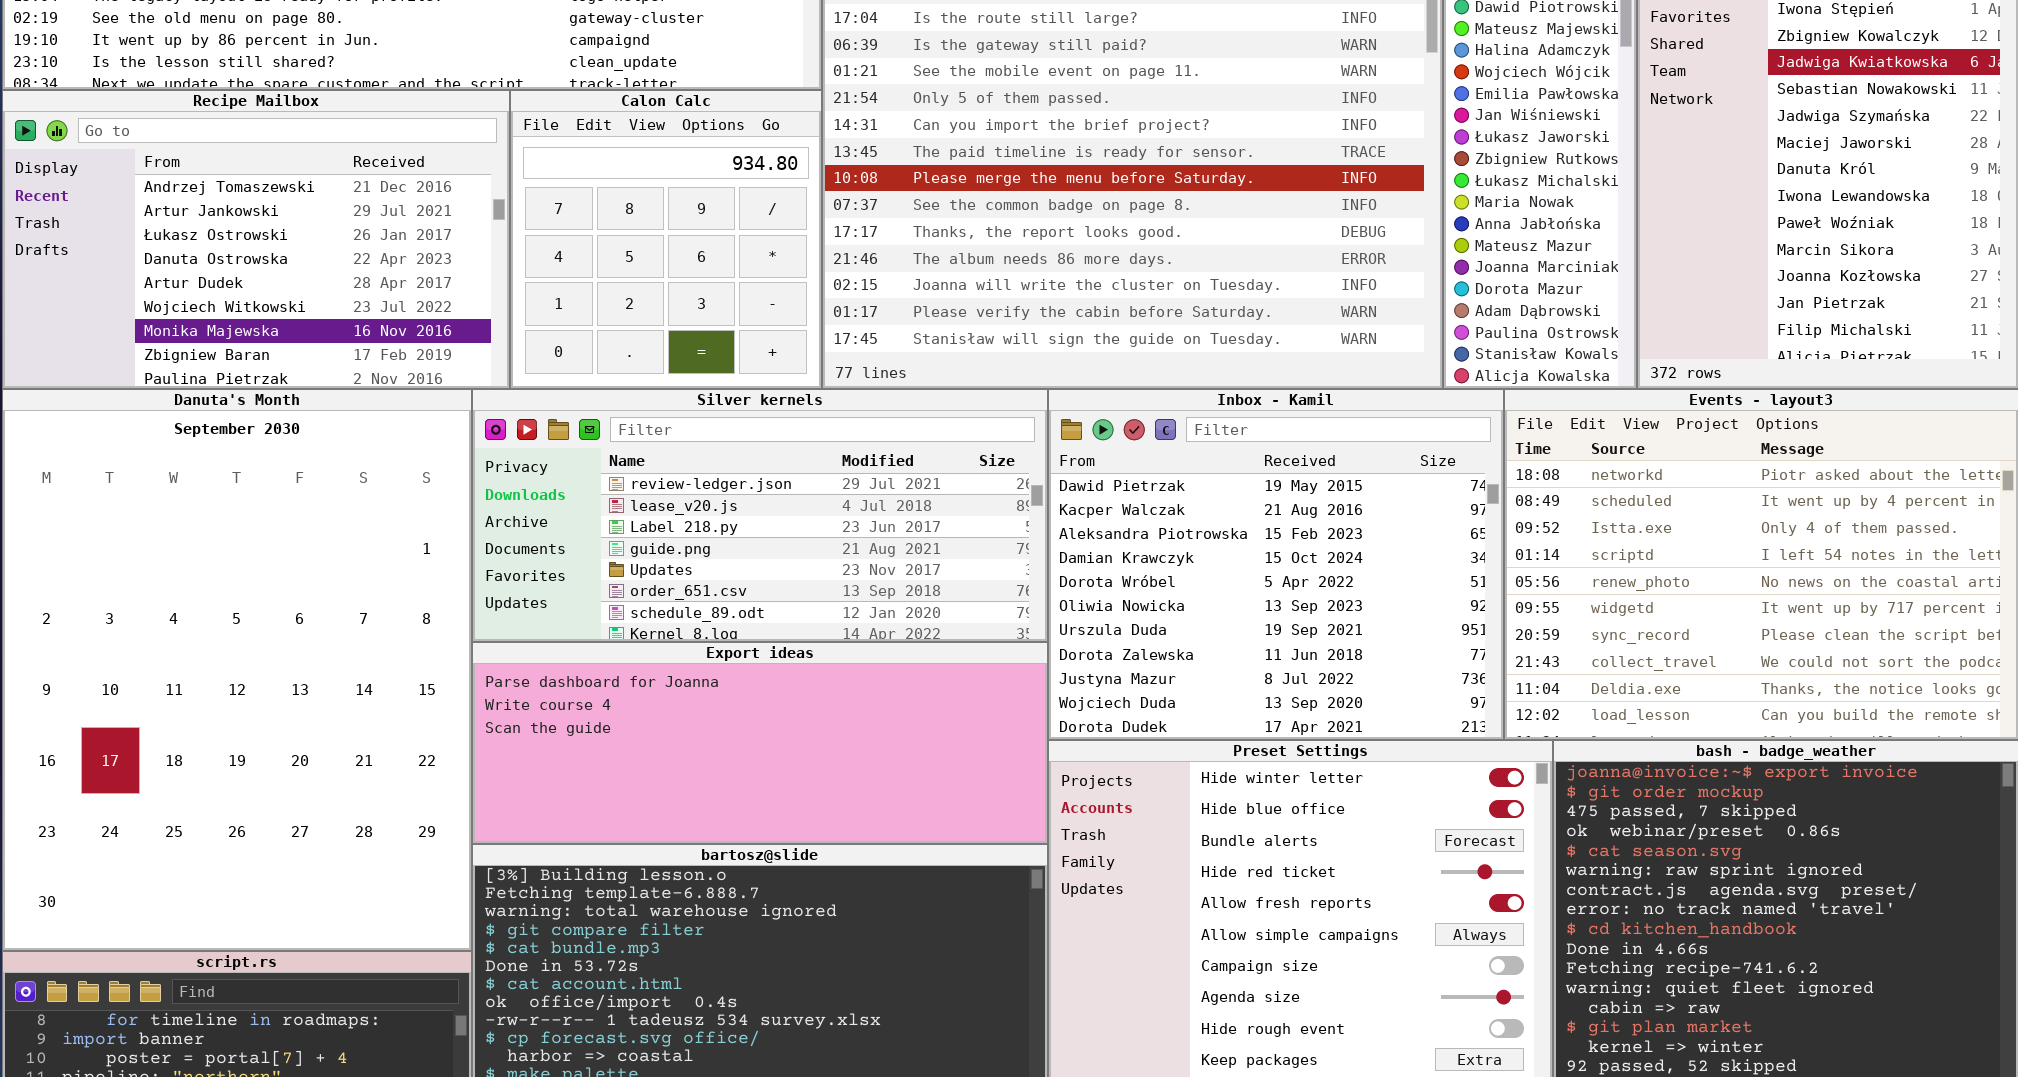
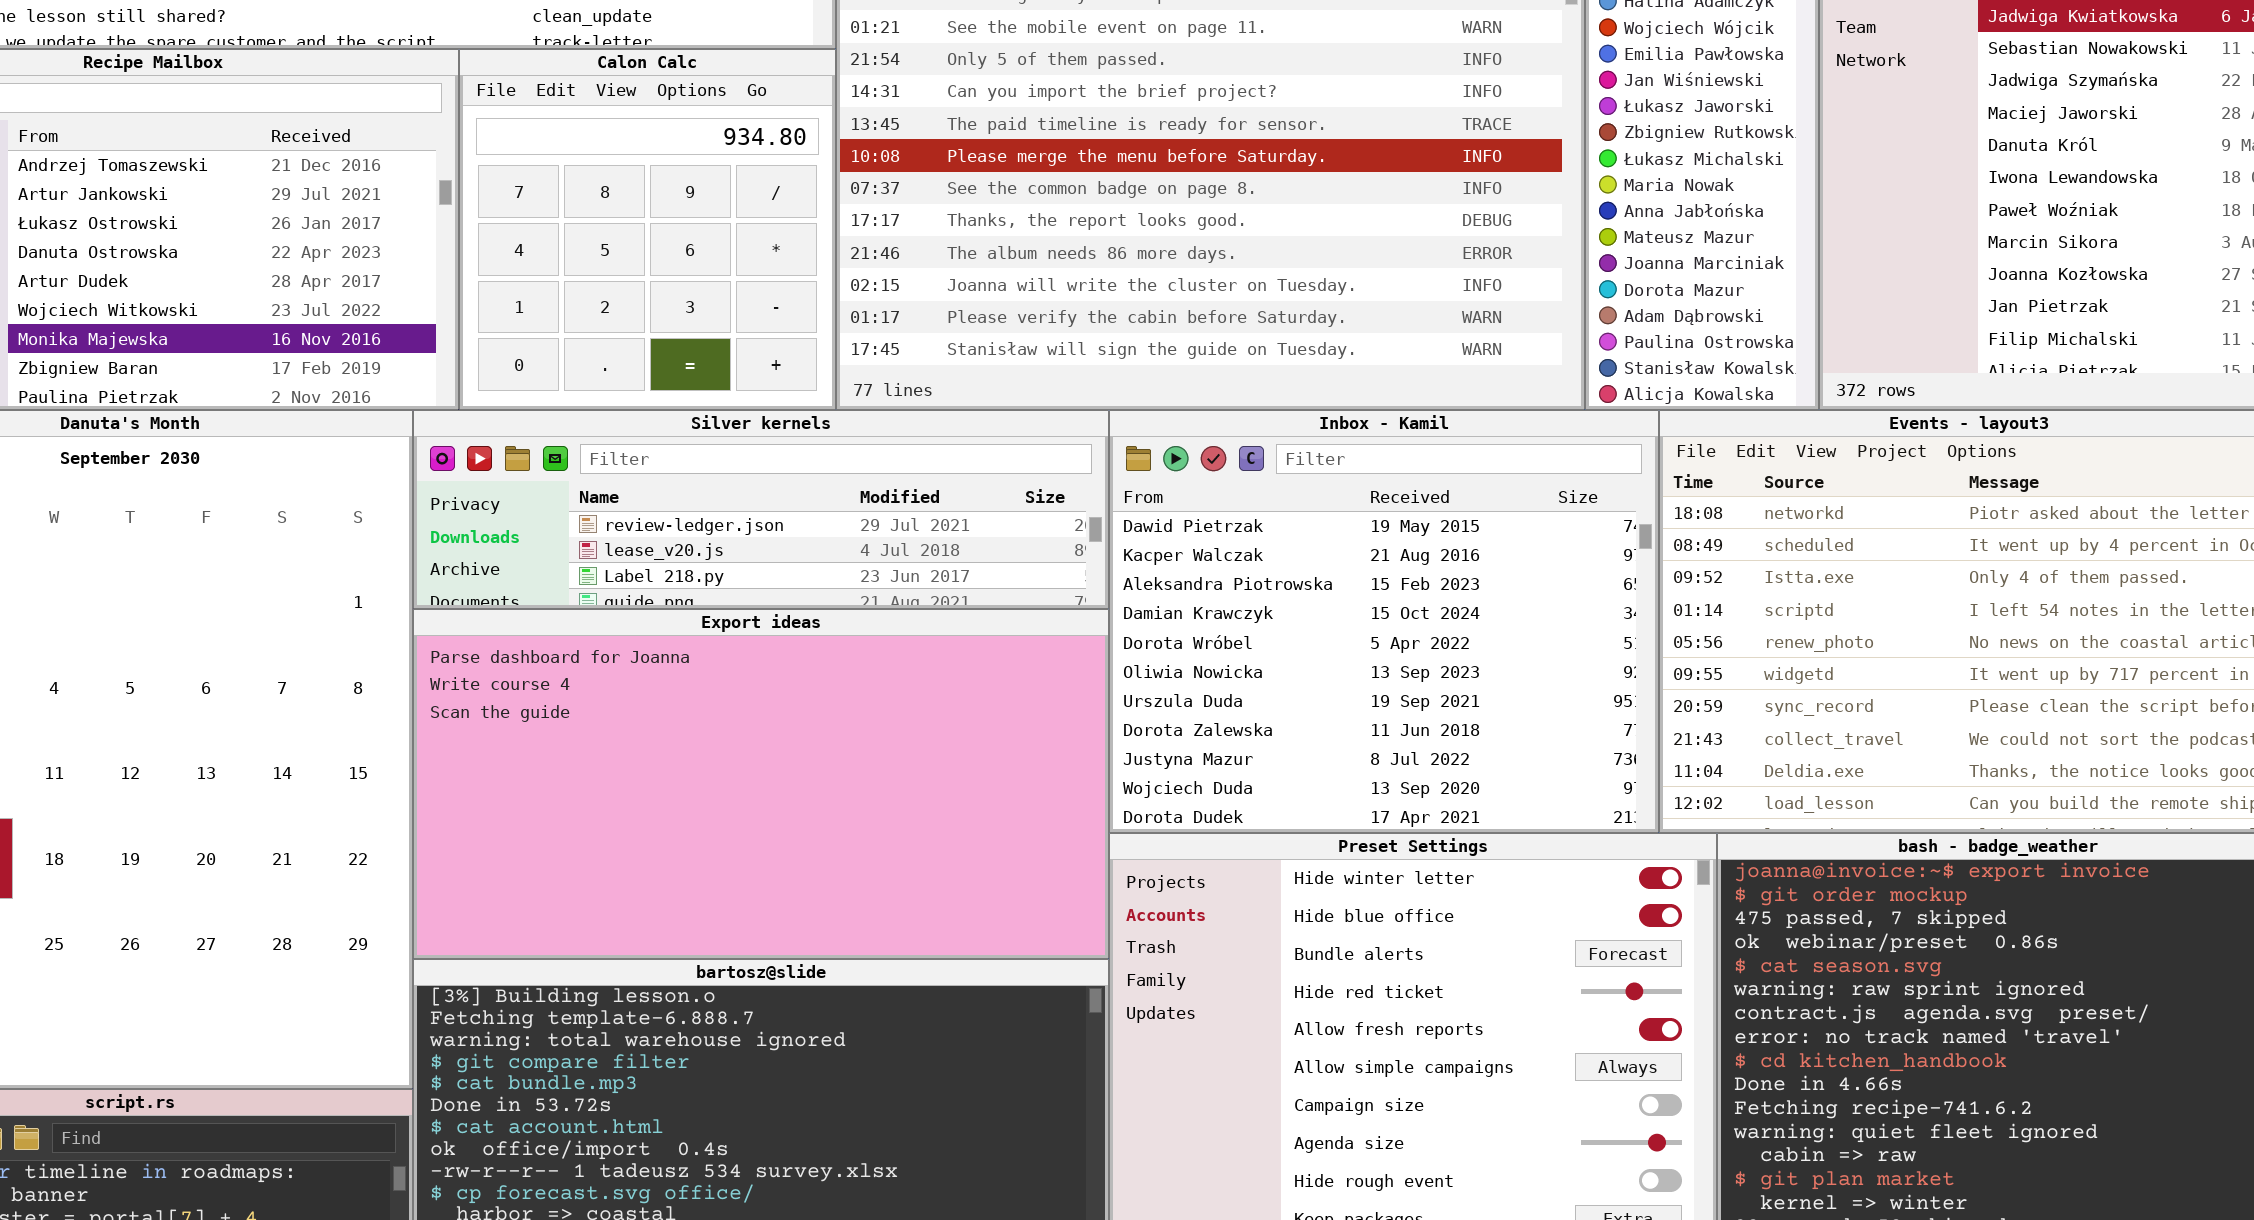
Silver kernels: [472,389,1048,642] -> [413,410,1109,609], resized
Export ideas: [472,642,1048,844] -> [413,609,1109,959], resized

